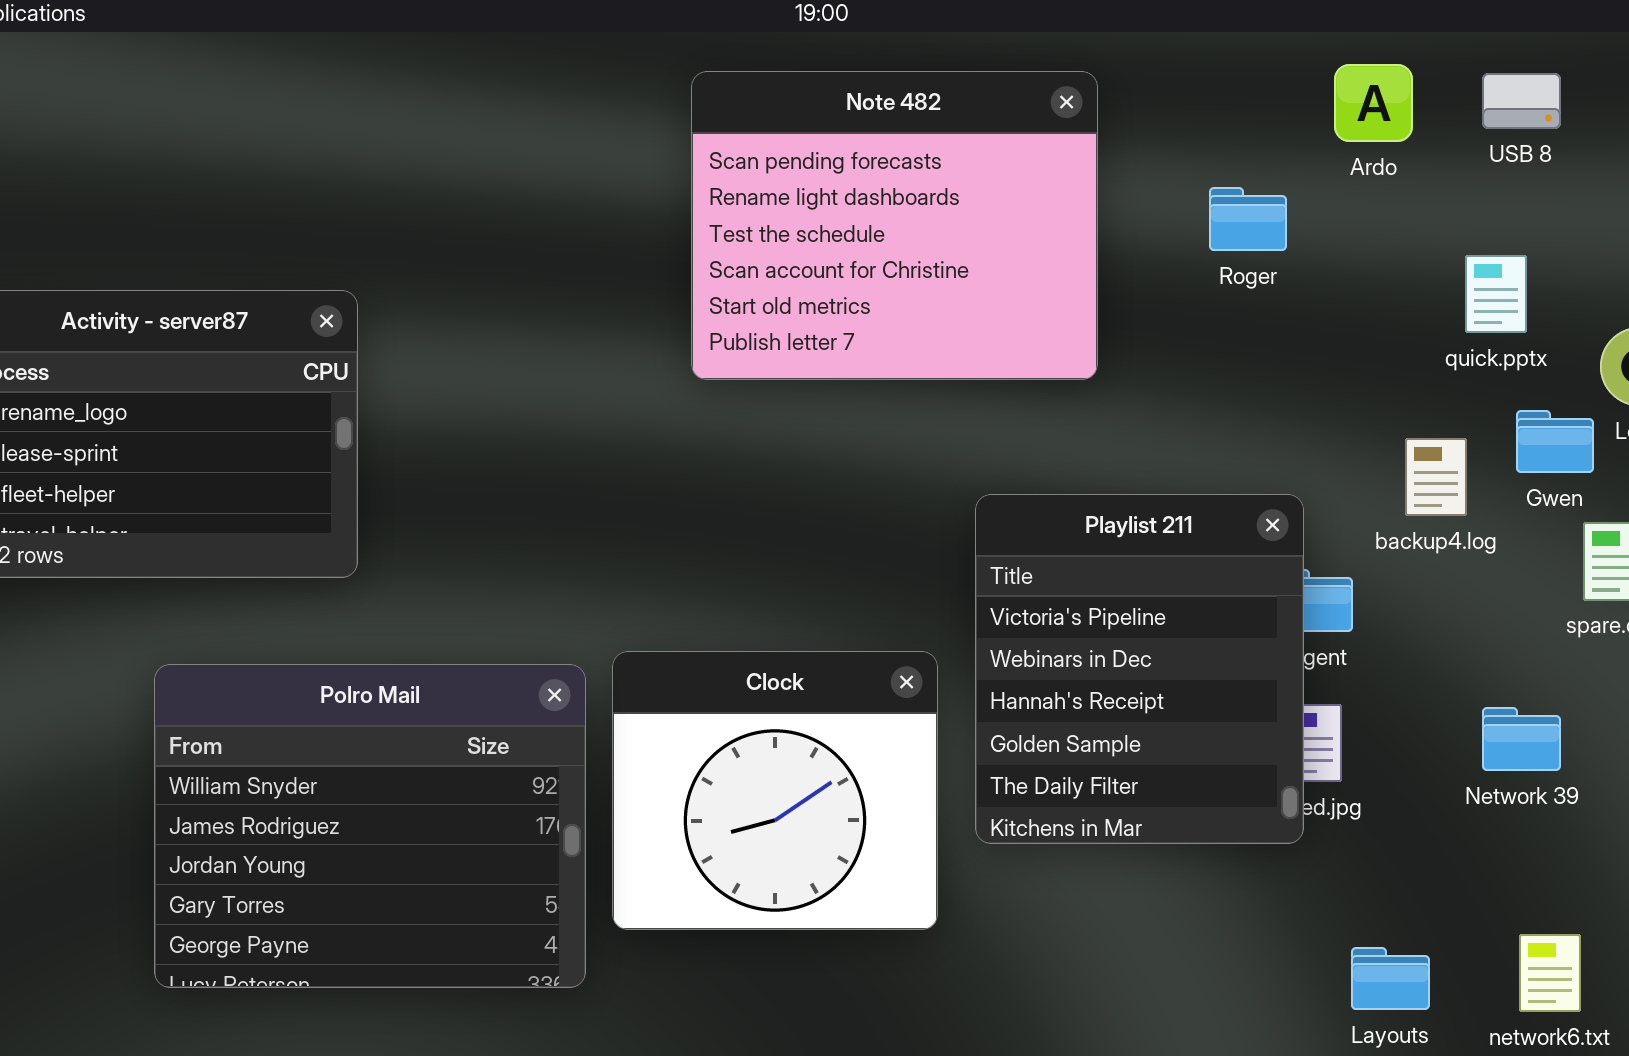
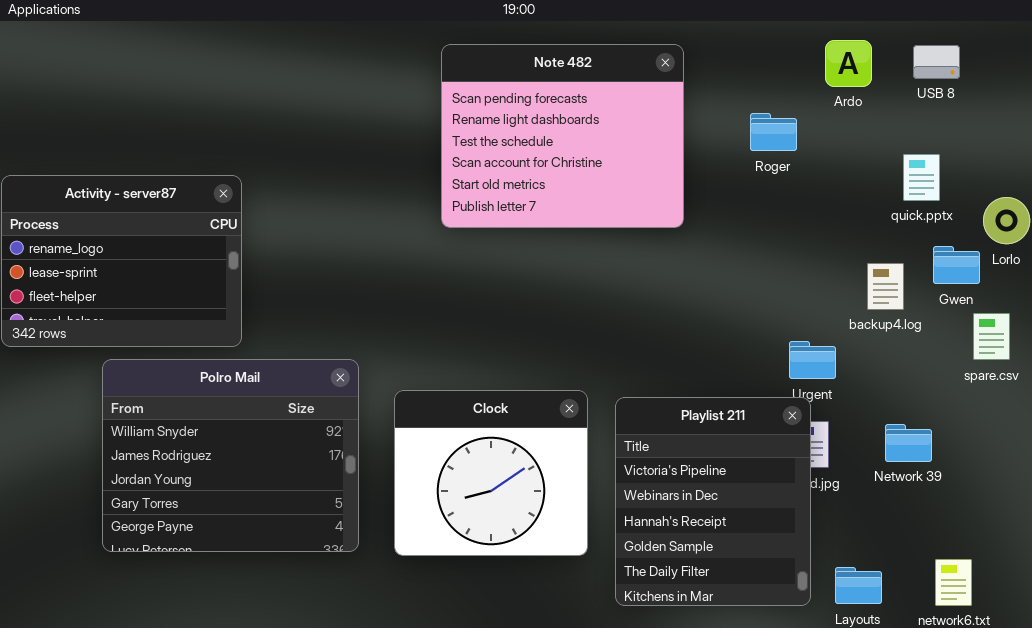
Playlist 211: [975,494,1304,844] -> [615,397,811,606], moved
Polro Mail: [154,664,586,988] -> [102,359,359,552], moved
Network 39: [1482,707,1561,771] -> [885,424,932,462], moved

